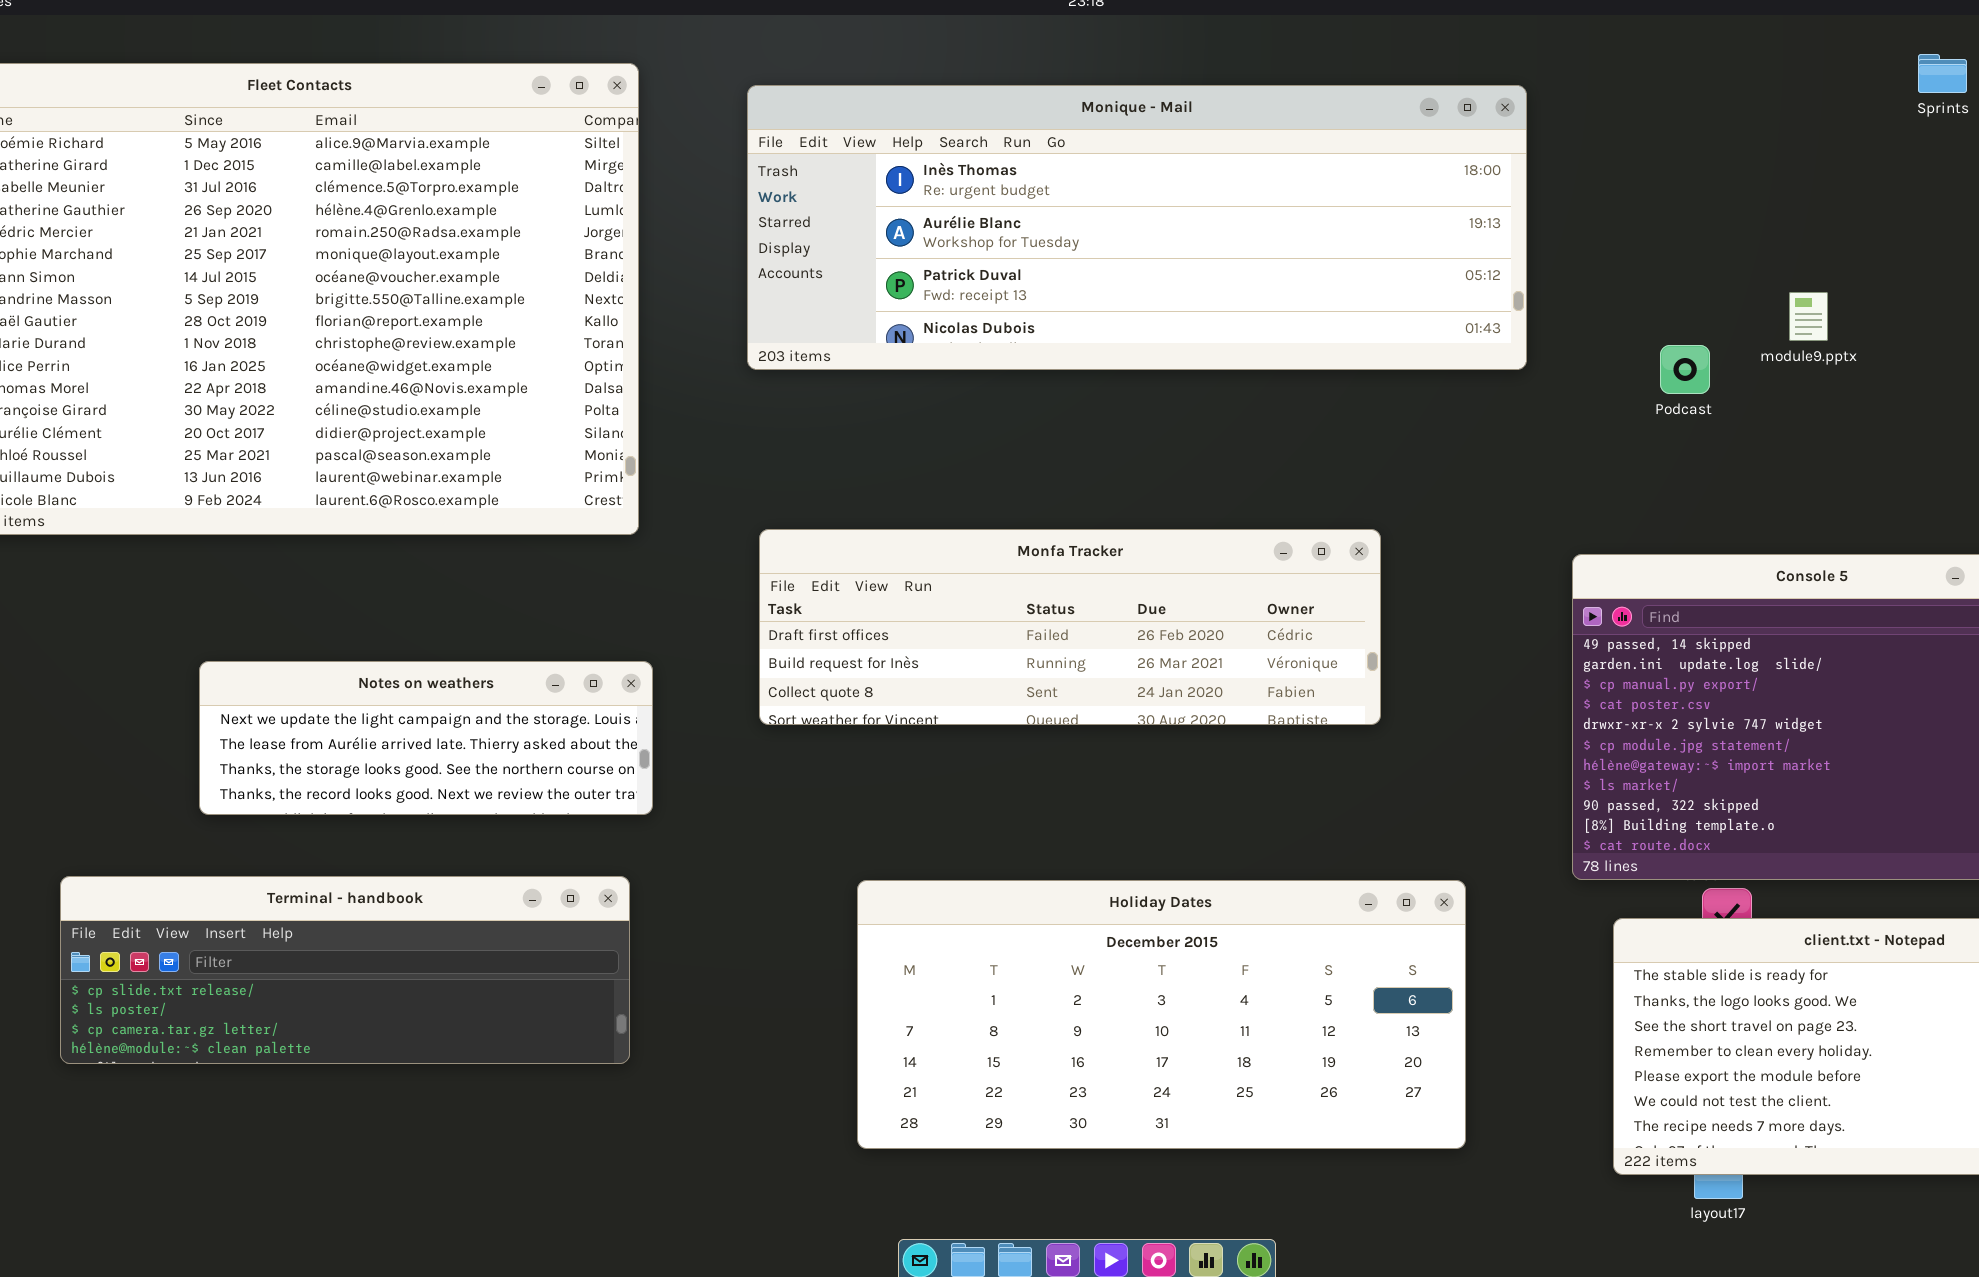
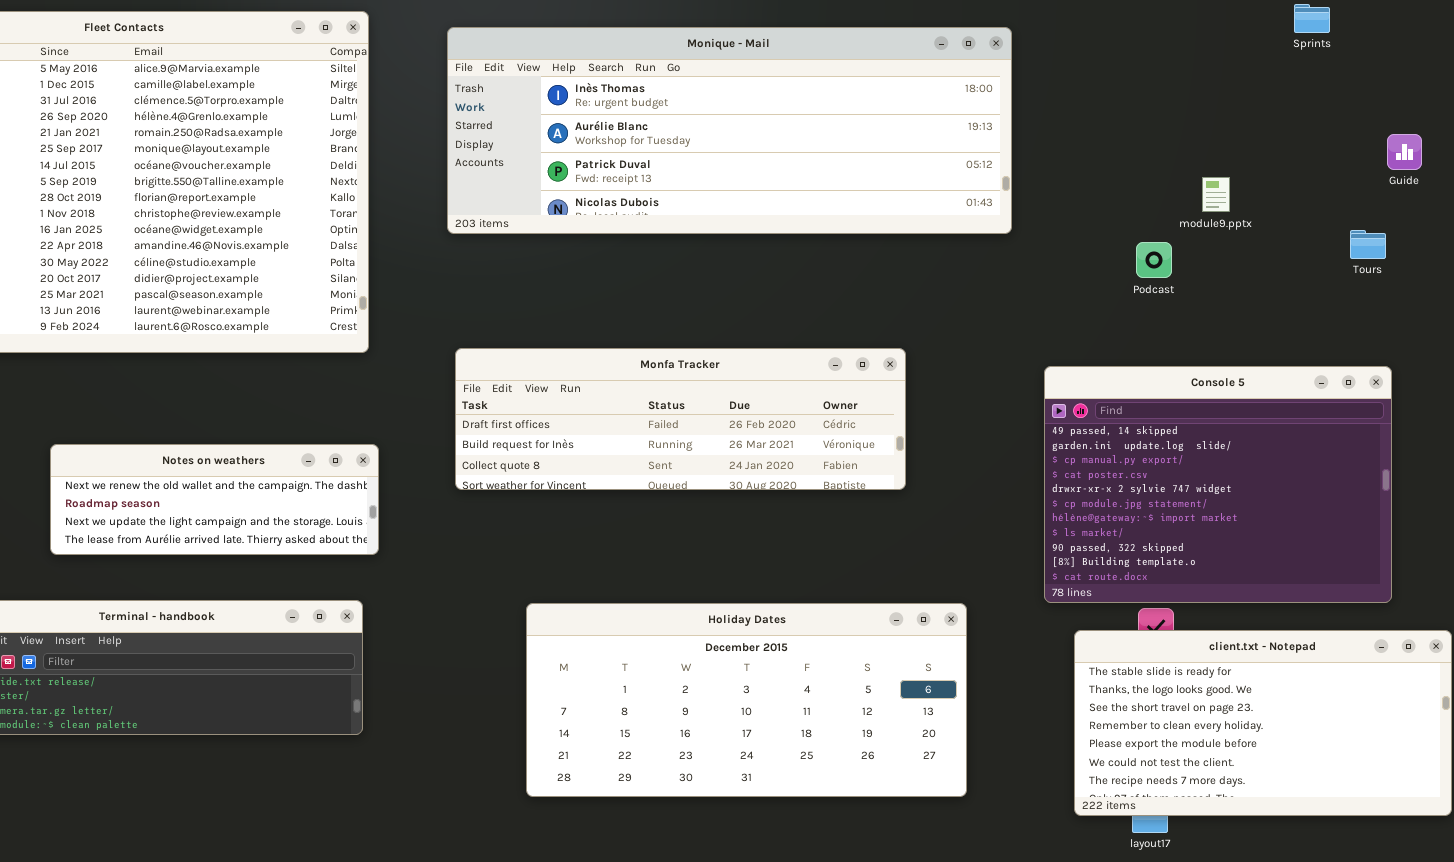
Podcast: [1660,345,1710,394] -> [1136,242,1172,278], moved
Notes on weathers: [199,661,653,815] -> [50,444,379,555], scrolled up 2 rows

